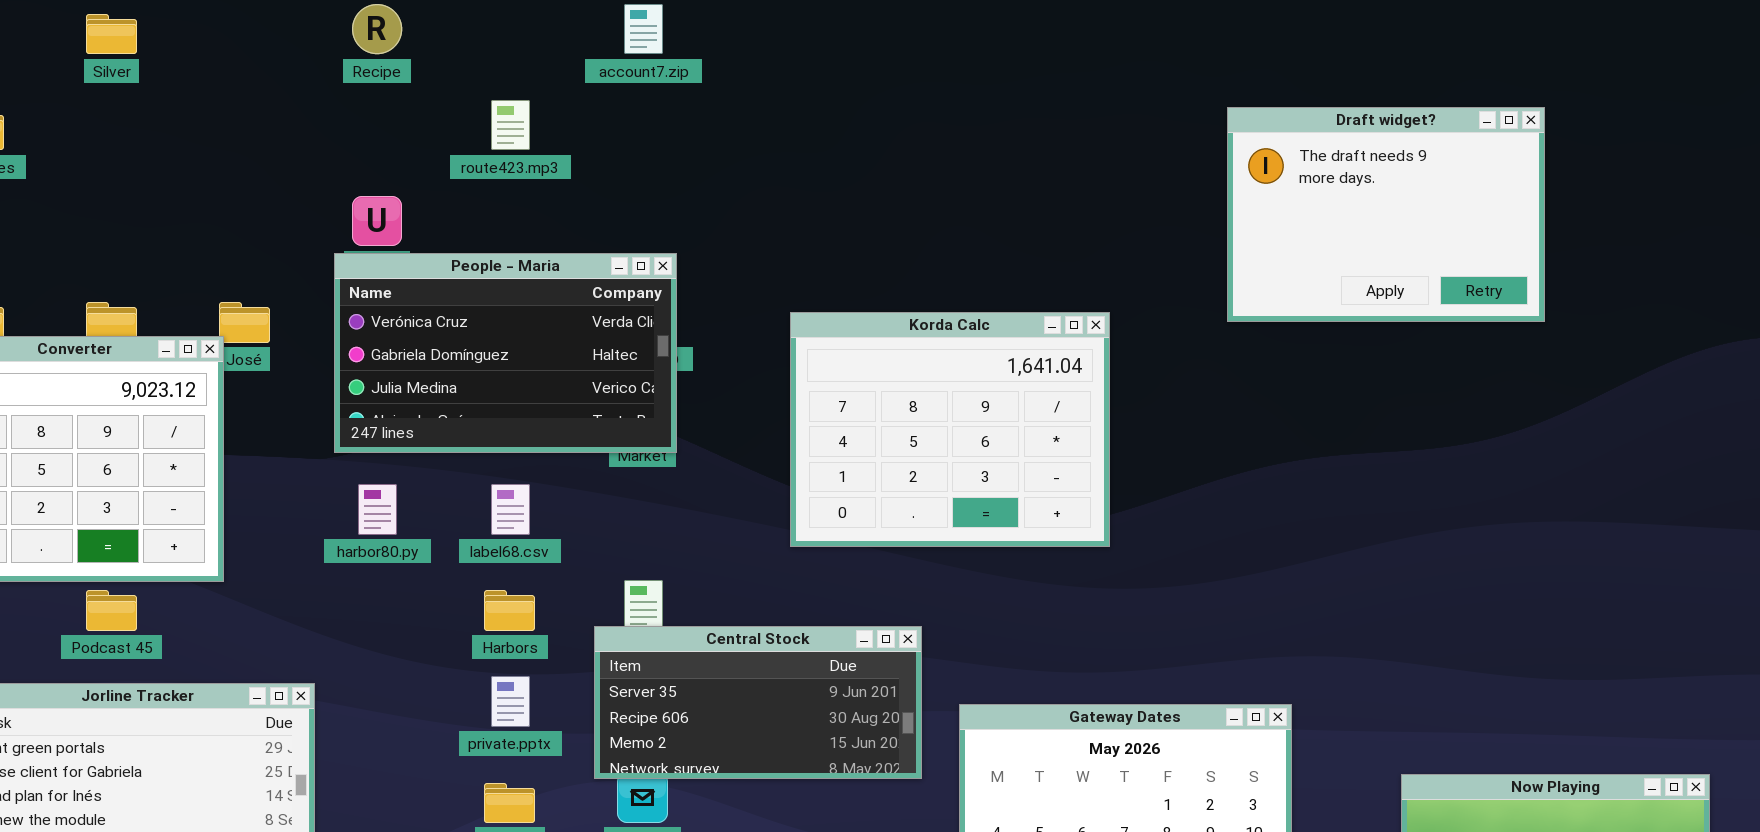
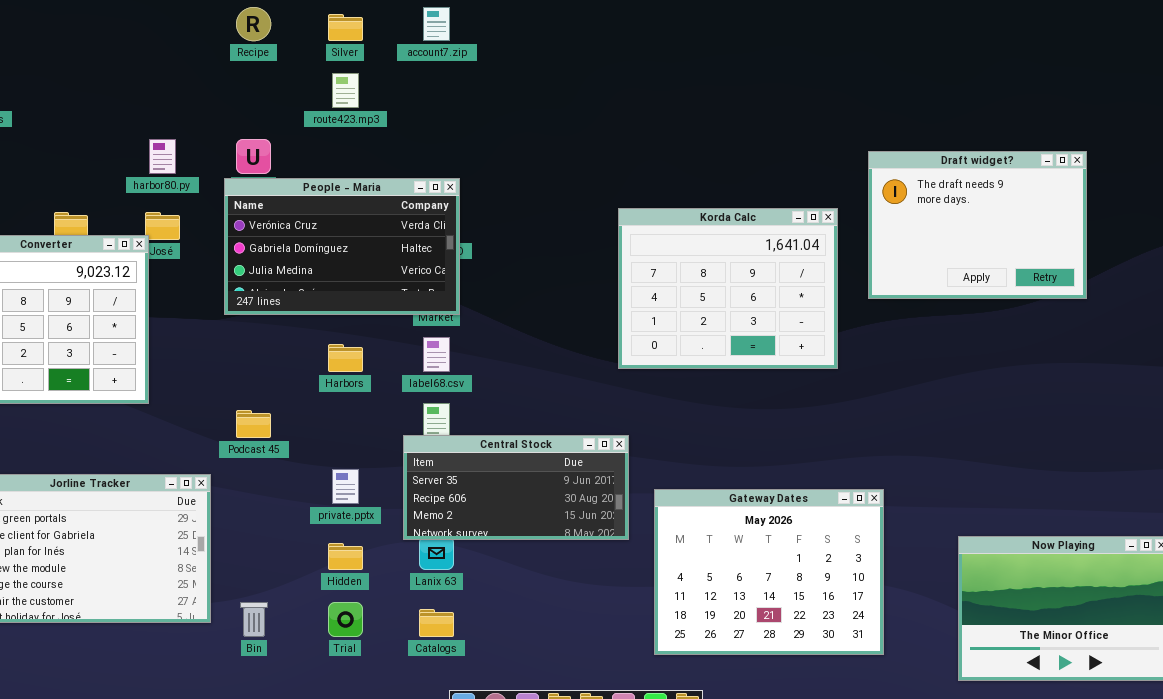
Silver: [86,14,137,54] -> [328,14,363,41], moved
Draft widget?: [1227,107,1545,322] -> [868,151,1087,299], moved
Korda Calc: [790,312,1110,547] -> [618,208,838,369], moved
harbor80.py: [358,484,397,535] -> [149,139,176,174], moved
label68.csv: [491,484,530,535] -> [423,337,450,372], moved
Podcast 45: [86,590,137,631] -> [236,410,271,438], moved
Harbors: [484,590,535,631] -> [328,344,363,372], moved

